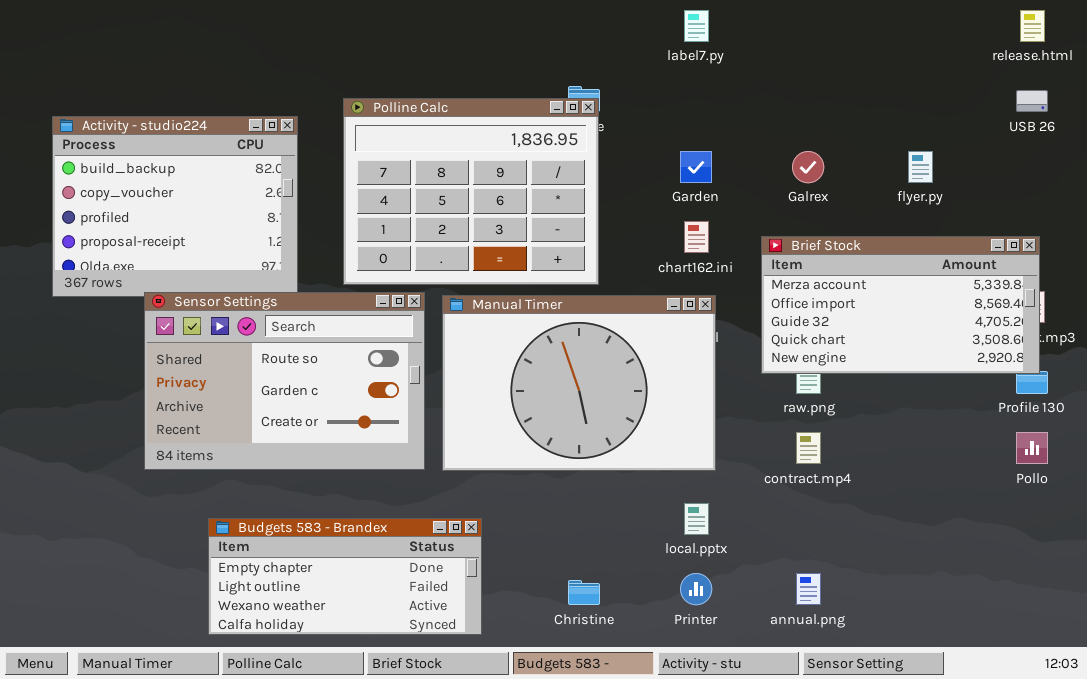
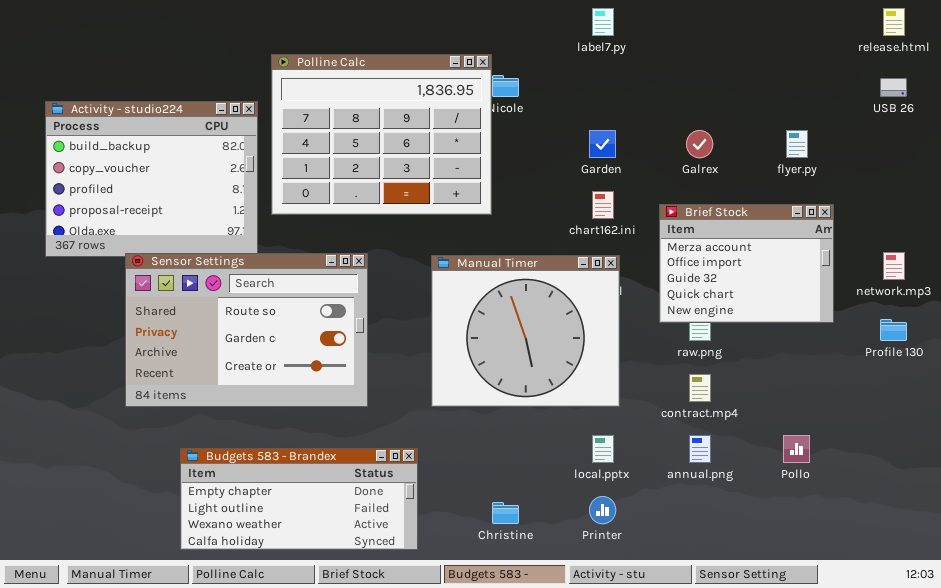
Polline Calc: [343,98,599,285] -> [271,54,492,215], moved
Brief Stock: [761,236,1040,374] -> [659,204,834,323], resized
Manual Timer: [442,295,716,471] -> [431,255,620,407], resized
Pollo: [1016,432,1048,464] -> [783,435,810,463], moved
annual.png: [796,573,821,605] -> [689,435,711,463], moved

